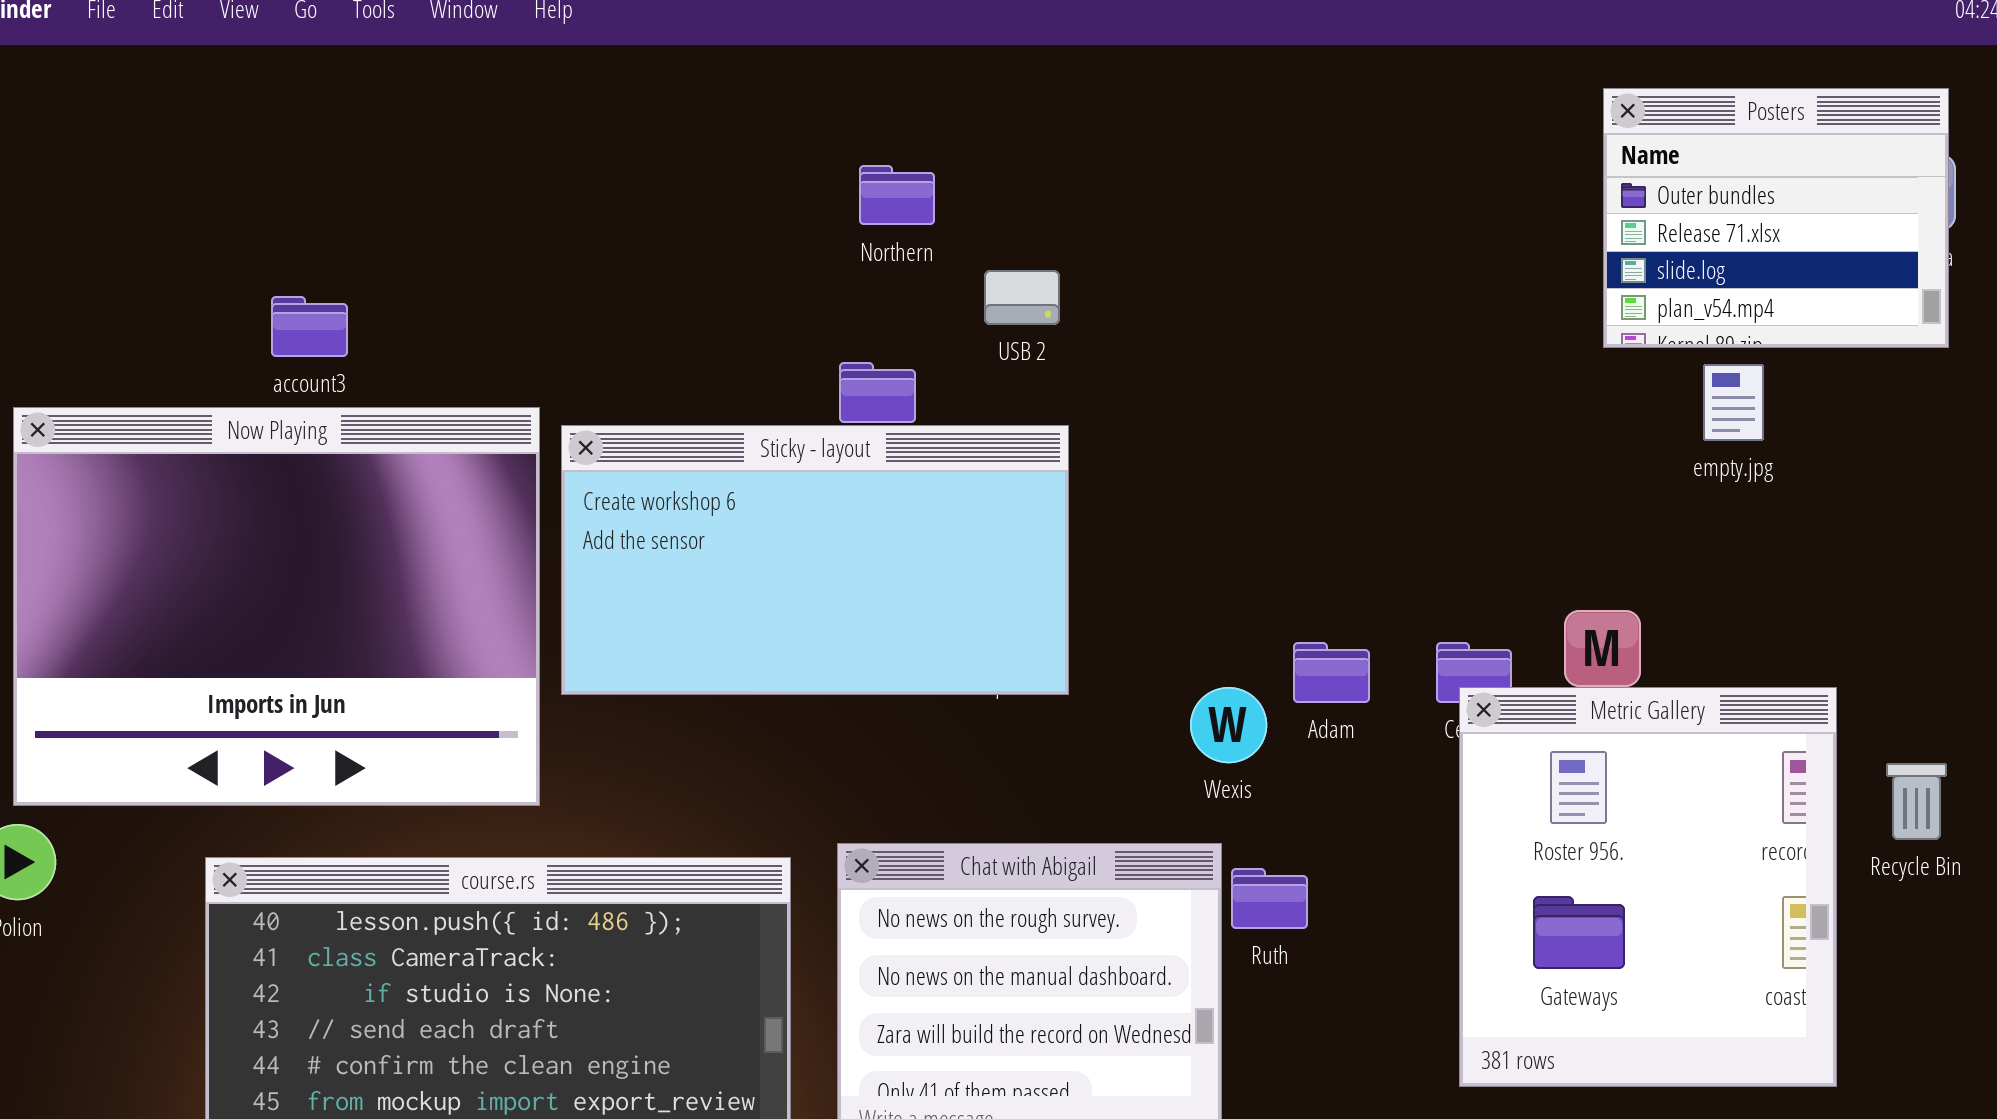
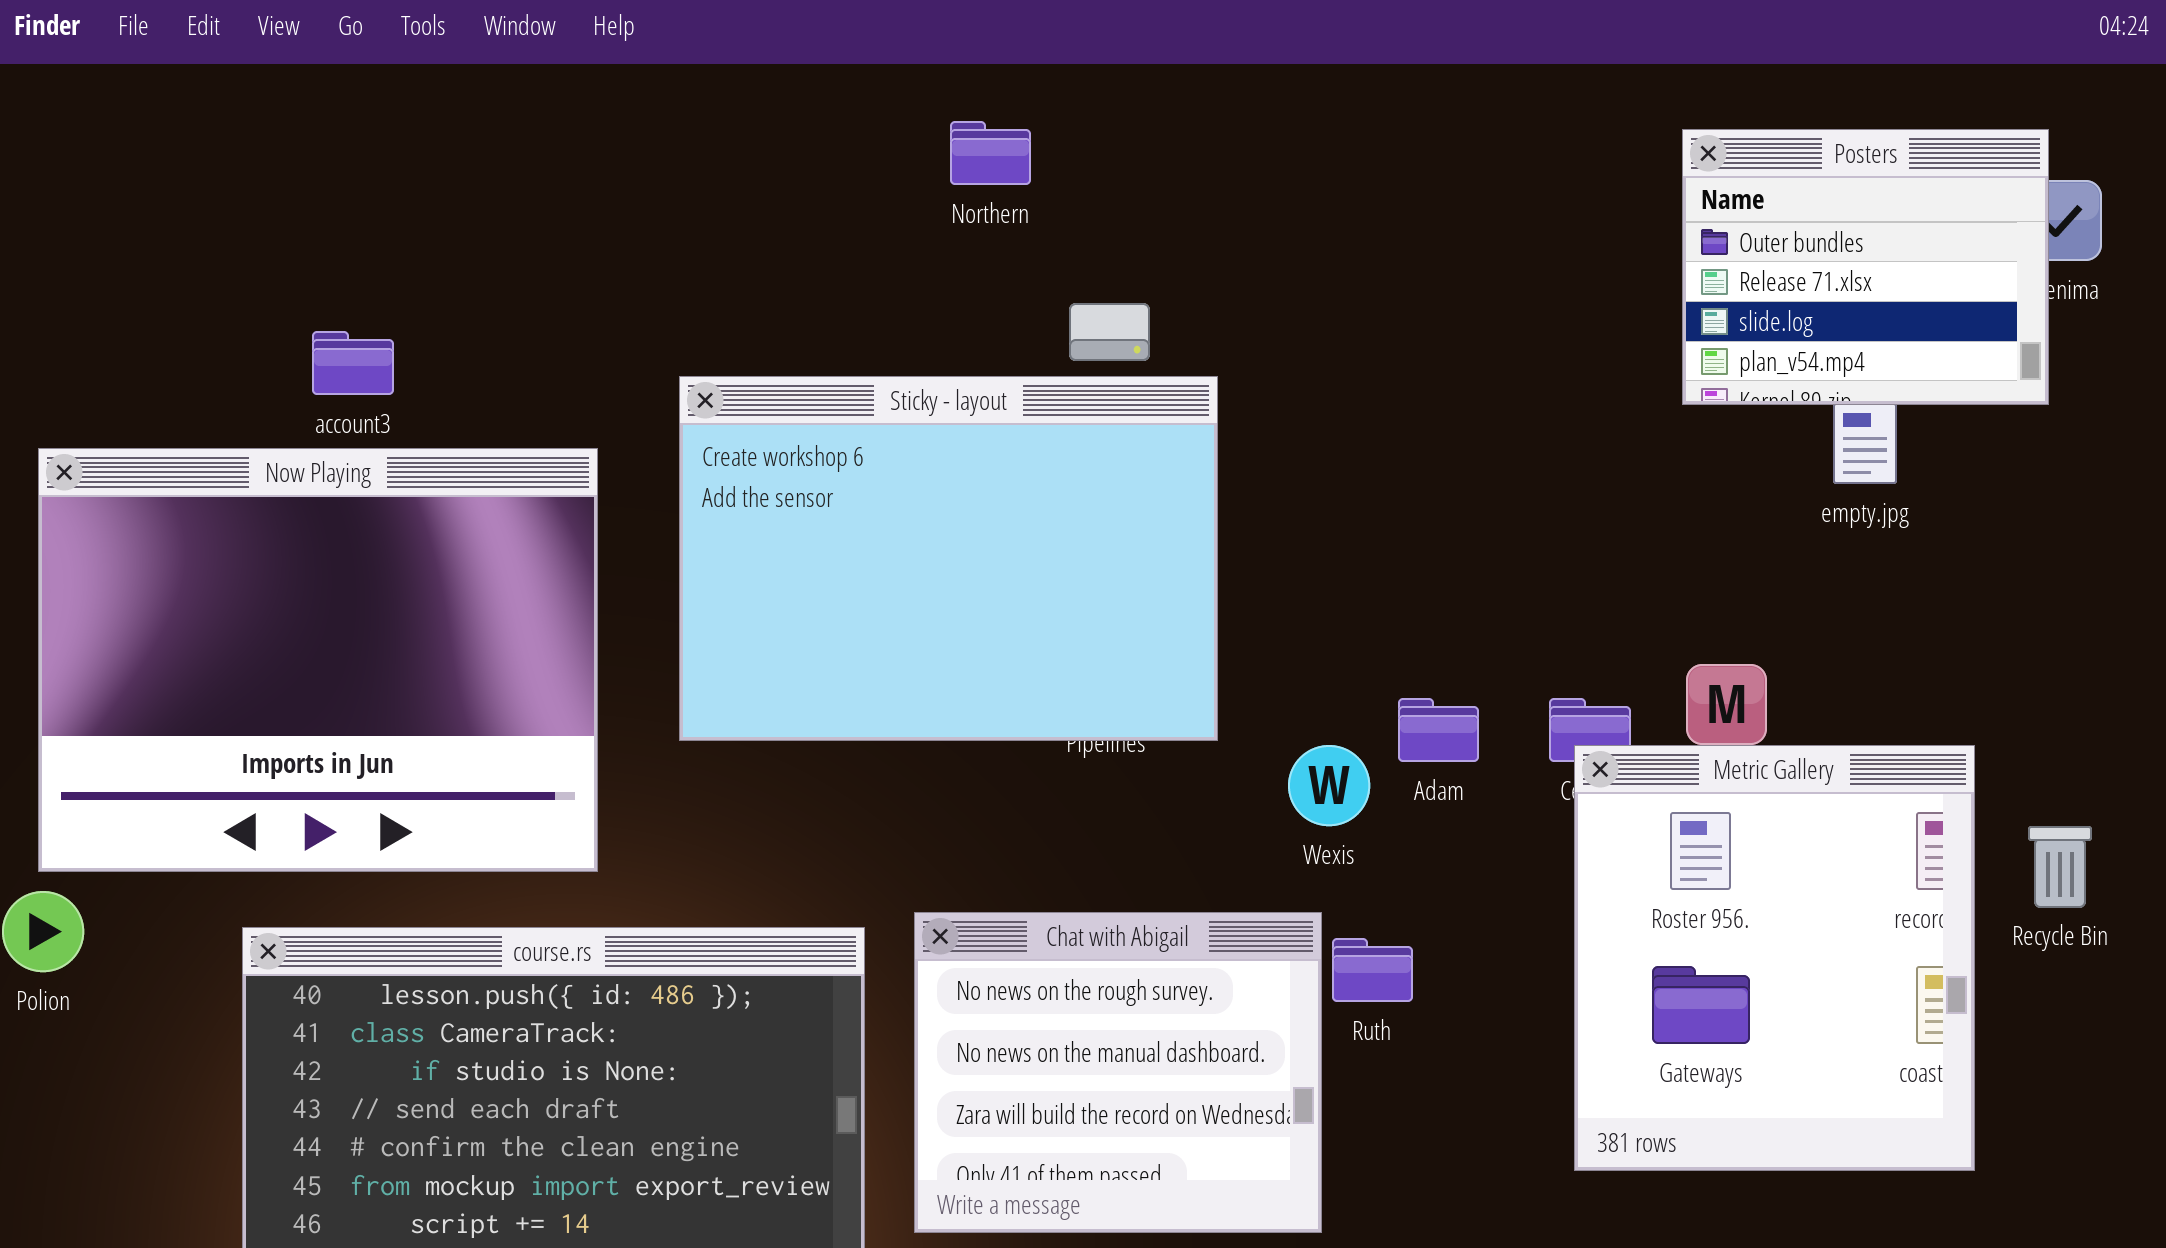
Posters: [1603,88,1949,348] -> [1682,129,2049,405], moved
Northern: [859,165,935,225] -> [950,121,1031,185], moved
Sticky - layout: [561,425,1069,695] -> [679,376,1218,741], moved, resized

